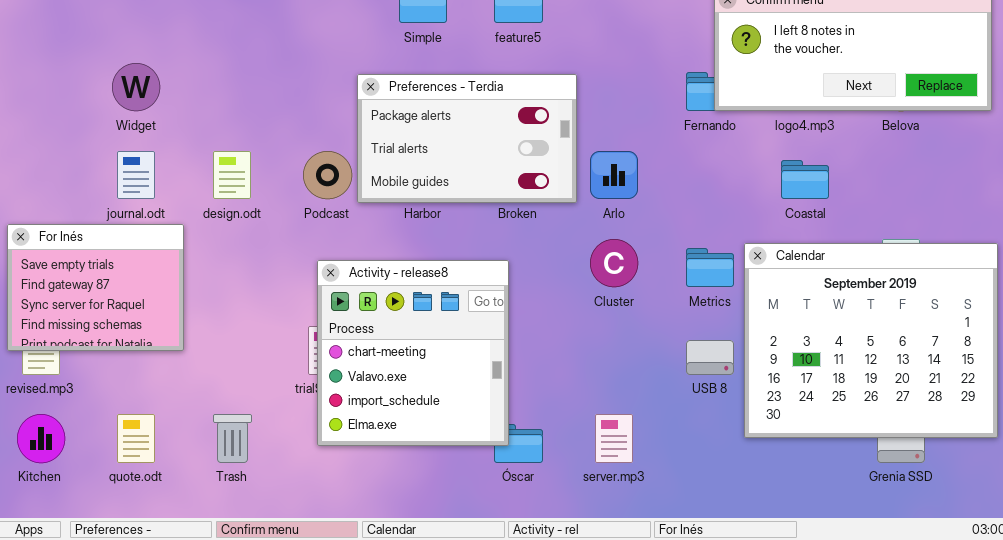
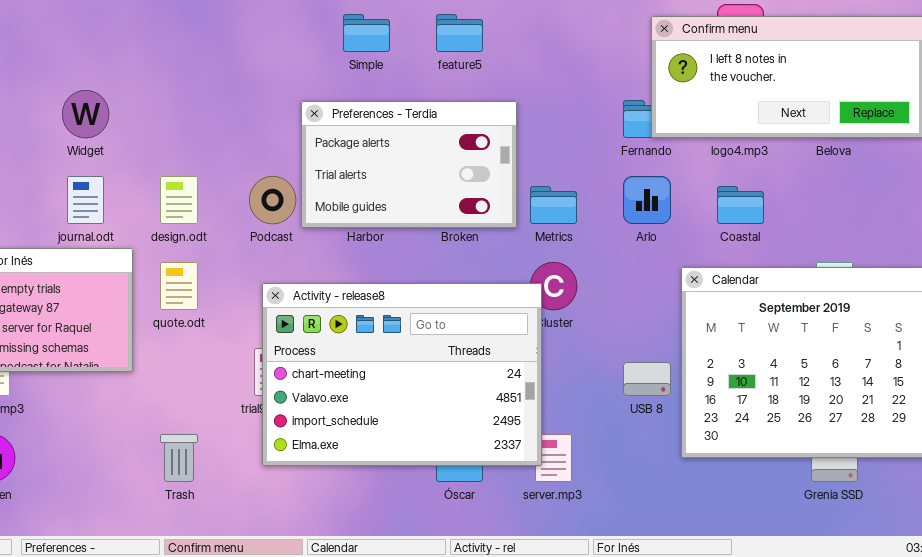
Arlo: [590,151,638,199] -> [623,176,671,224], moved
Metrics: [686,248,734,287] -> [530,186,577,224], moved
Activity - release8: [317,260,509,446] -> [262,283,542,466], resized
quote.odt: [117,414,155,463] -> [160,262,198,310], moved

